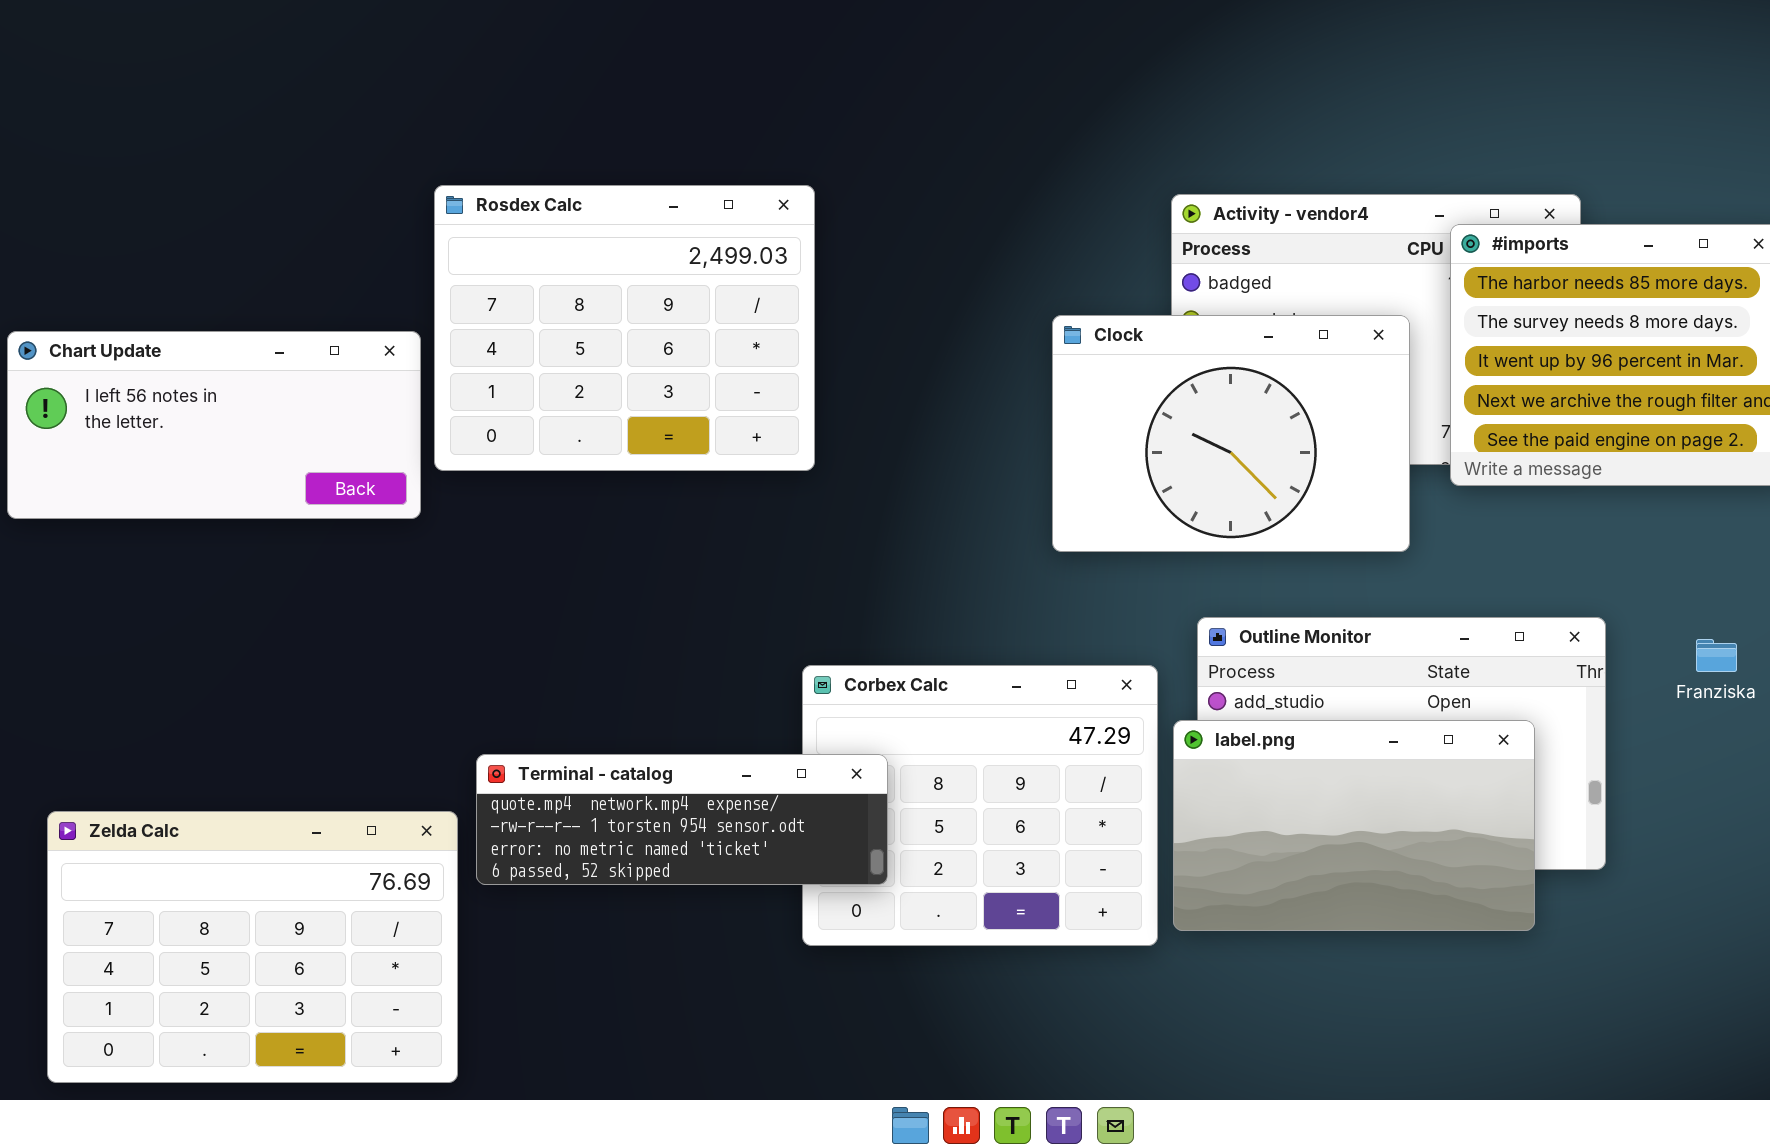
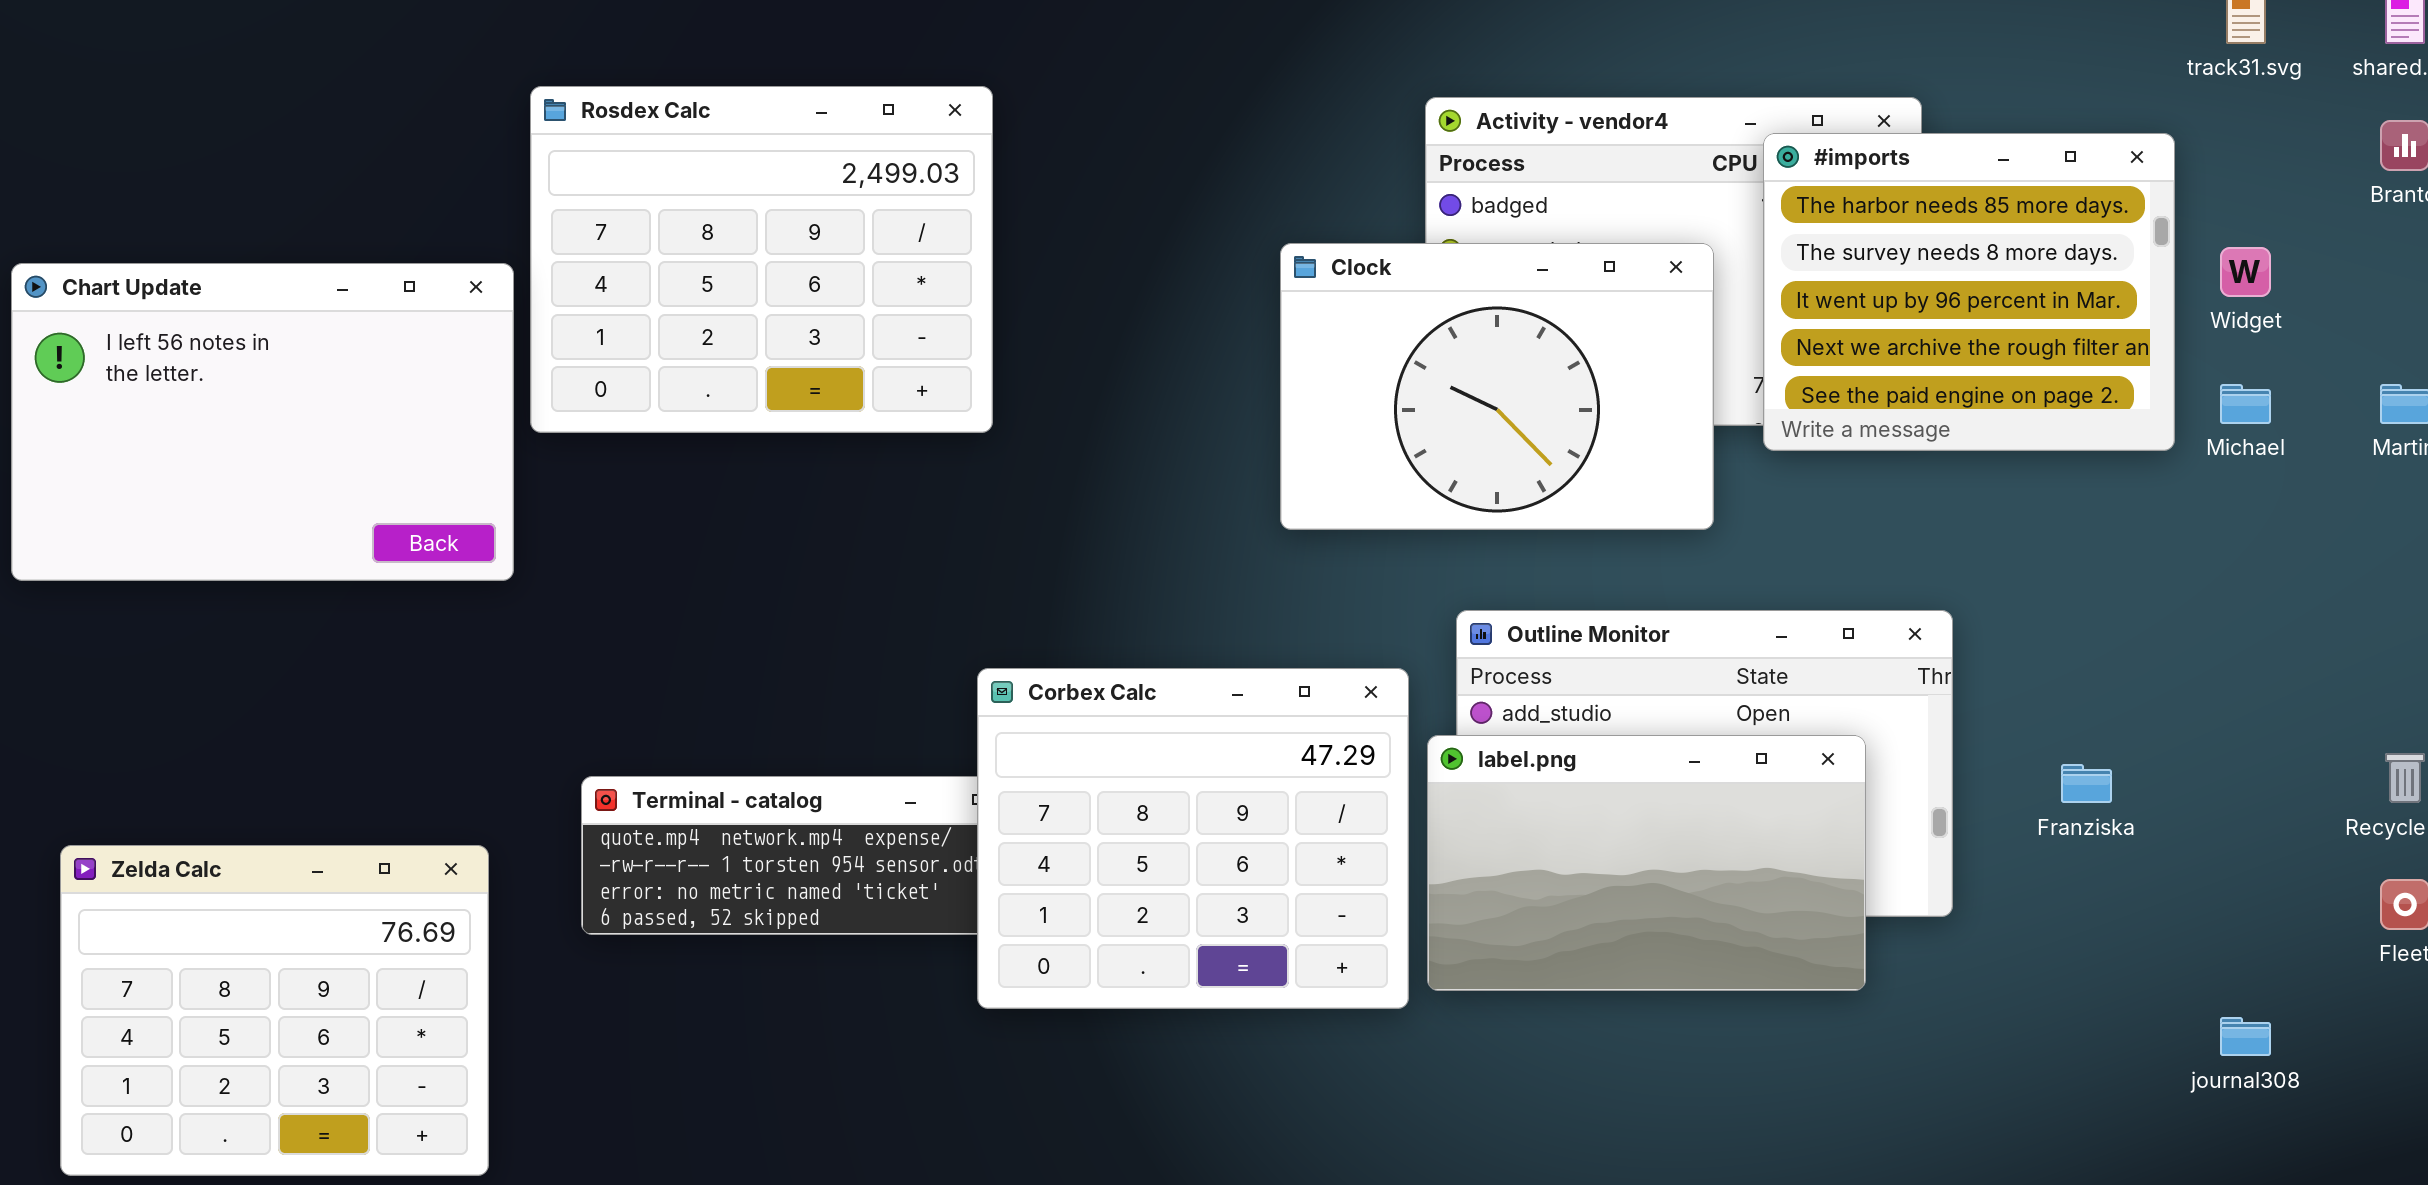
Chart Update: [7,331,421,519] -> [11,263,514,581], resized
Franziska: [1696,639,1737,672] -> [2061,764,2112,803], moved
Corbex Calc: [802,665,1158,946] -> [977,668,1409,1009], raised
Zelda Calc: [47,811,458,1083] -> [60,845,489,1176], resized

